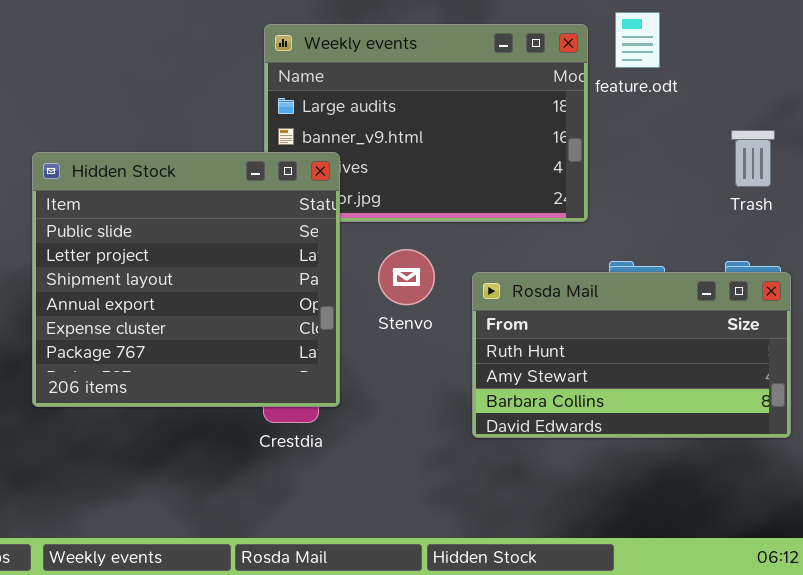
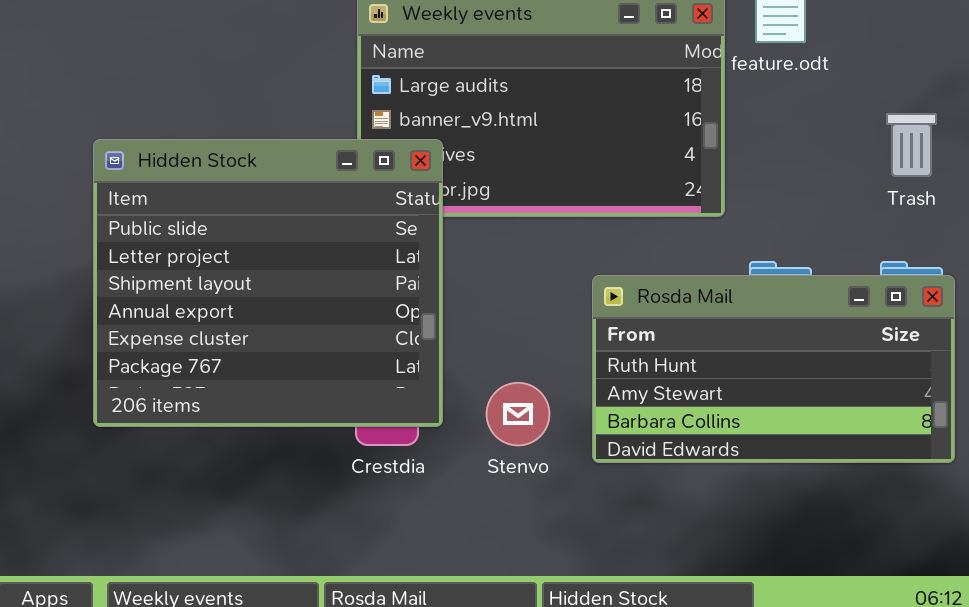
Stenvo: [378,249,435,305] -> [486,382,550,446], moved

